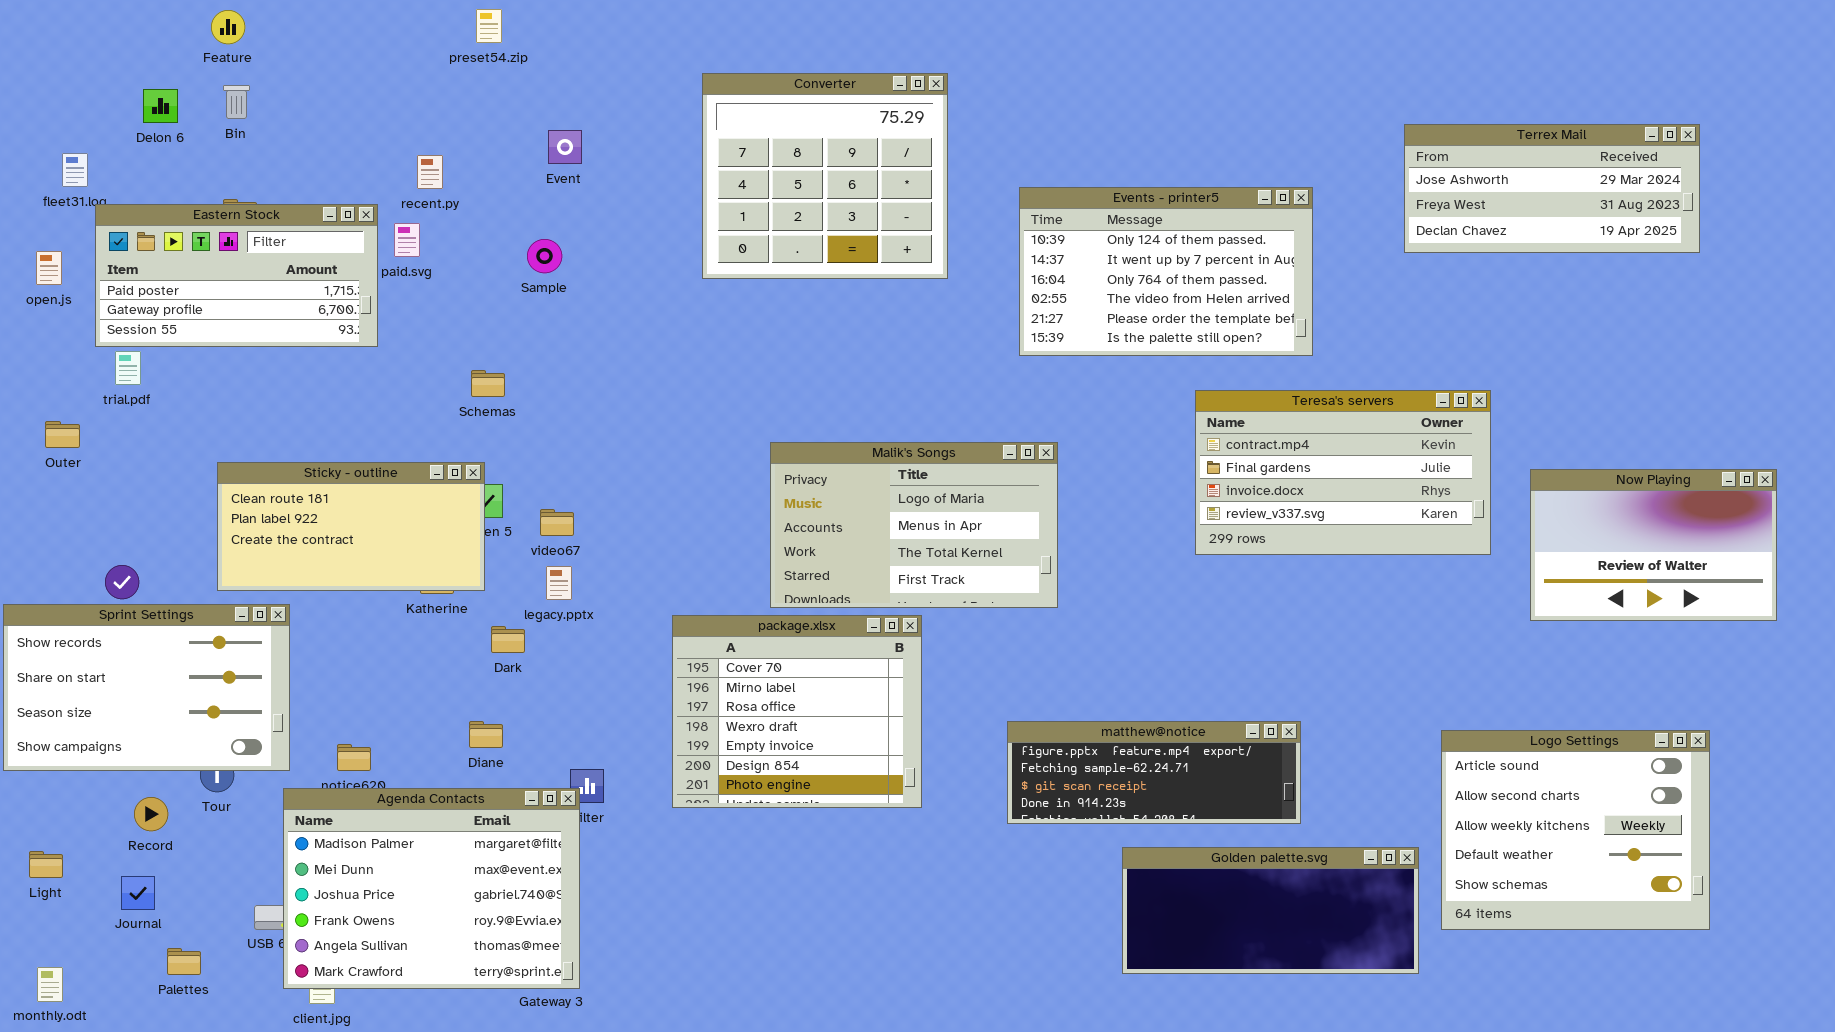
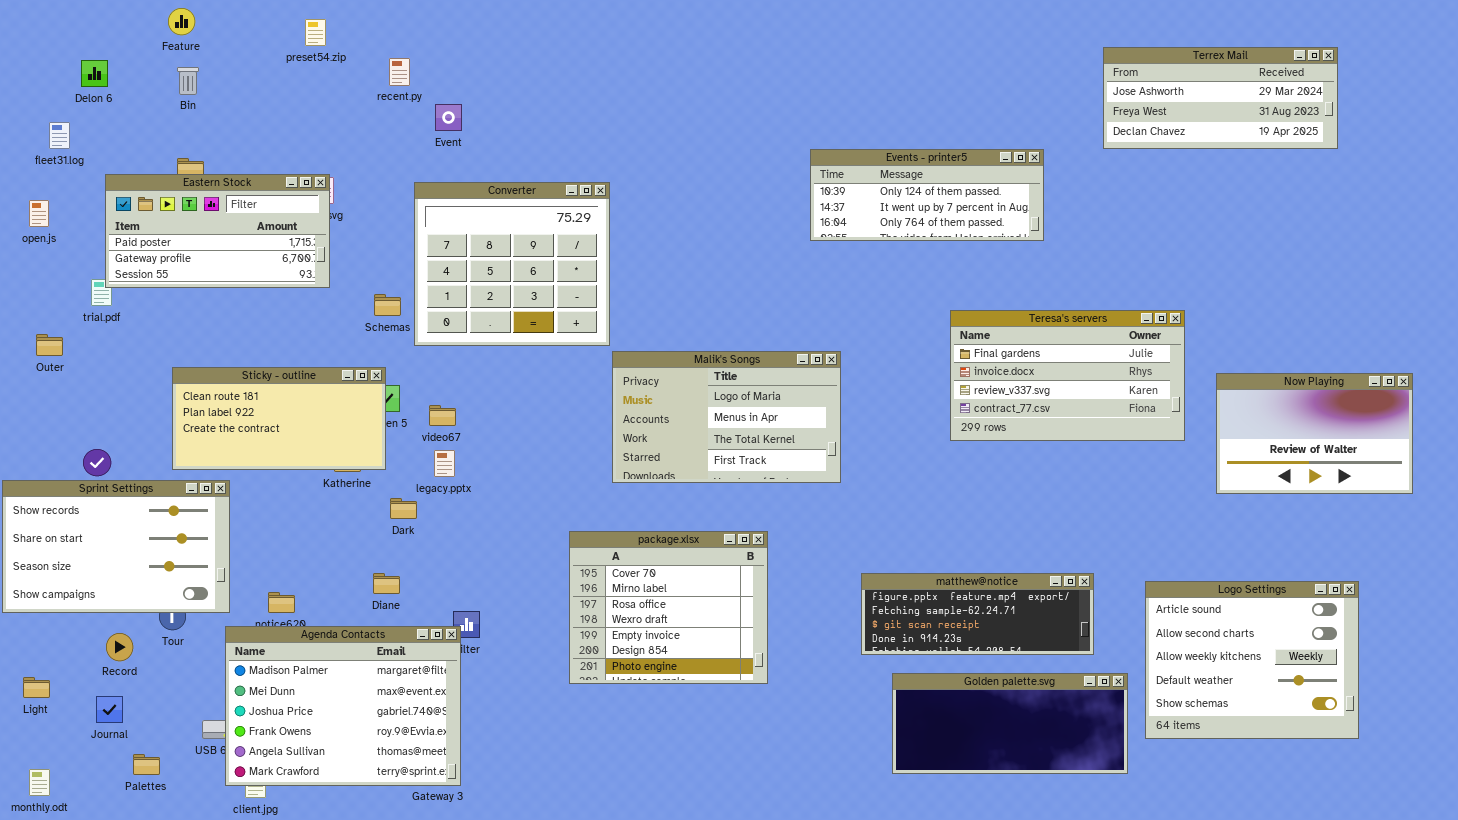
preset54.zip: [476,9,502,43] -> [305,19,326,46], moved
Converter: [702,73,948,279] -> [414,182,610,346], moved
Delon 6: [143,89,178,123] -> [81,60,108,87], moved
Terrex Mail: [1404,124,1700,253] -> [1103,47,1338,149], moved
recent.py: [417,155,443,189] -> [389,58,410,86], moved
Events - printer5: [1019,187,1313,356] -> [810,149,1044,241], resized
Eastern Stock: [95,204,378,347] -> [105,174,330,288], moved
Teresa's servers: [1195,390,1491,555] -> [950,310,1185,441], scrolled down 1 row
package.xlsx: [672,615,922,808] -> [569,531,768,684], moved
matthew@notice: [1007,721,1301,824] -> [861,573,1094,655], moved

